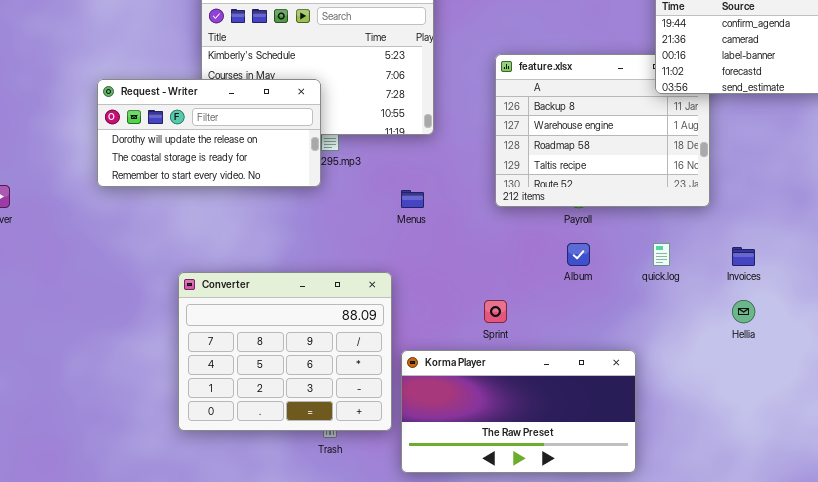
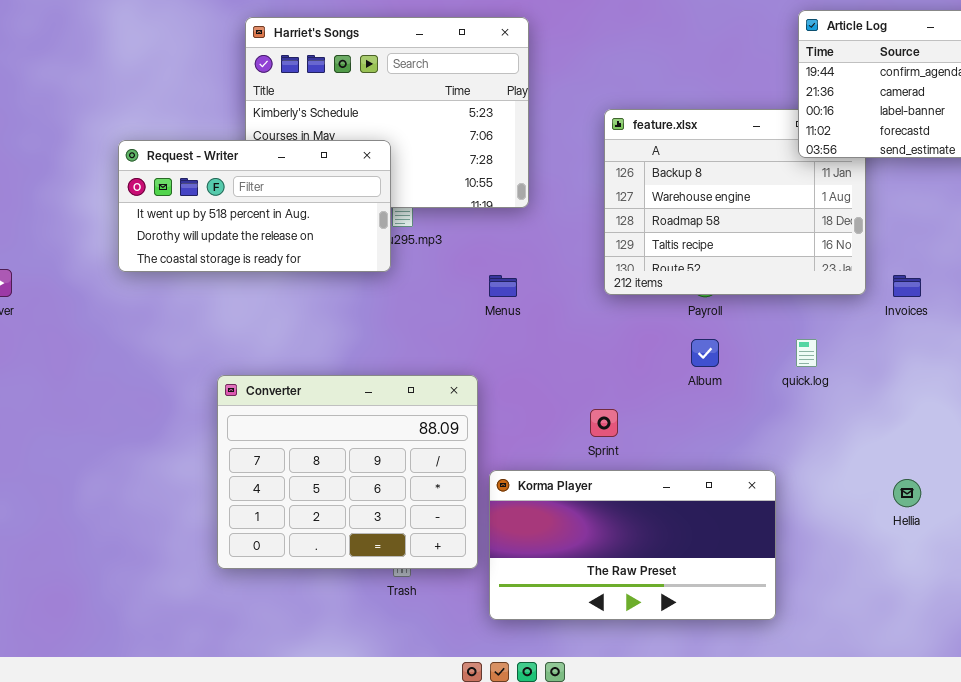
Request - Writer: [97,79,321,187] -> [118,140,391,272], scrolled up 1 row
Invoices: [732,247,755,266] -> [893,275,921,297], moved
Hellia: [732,300,755,323] -> [893,479,921,507], moved

